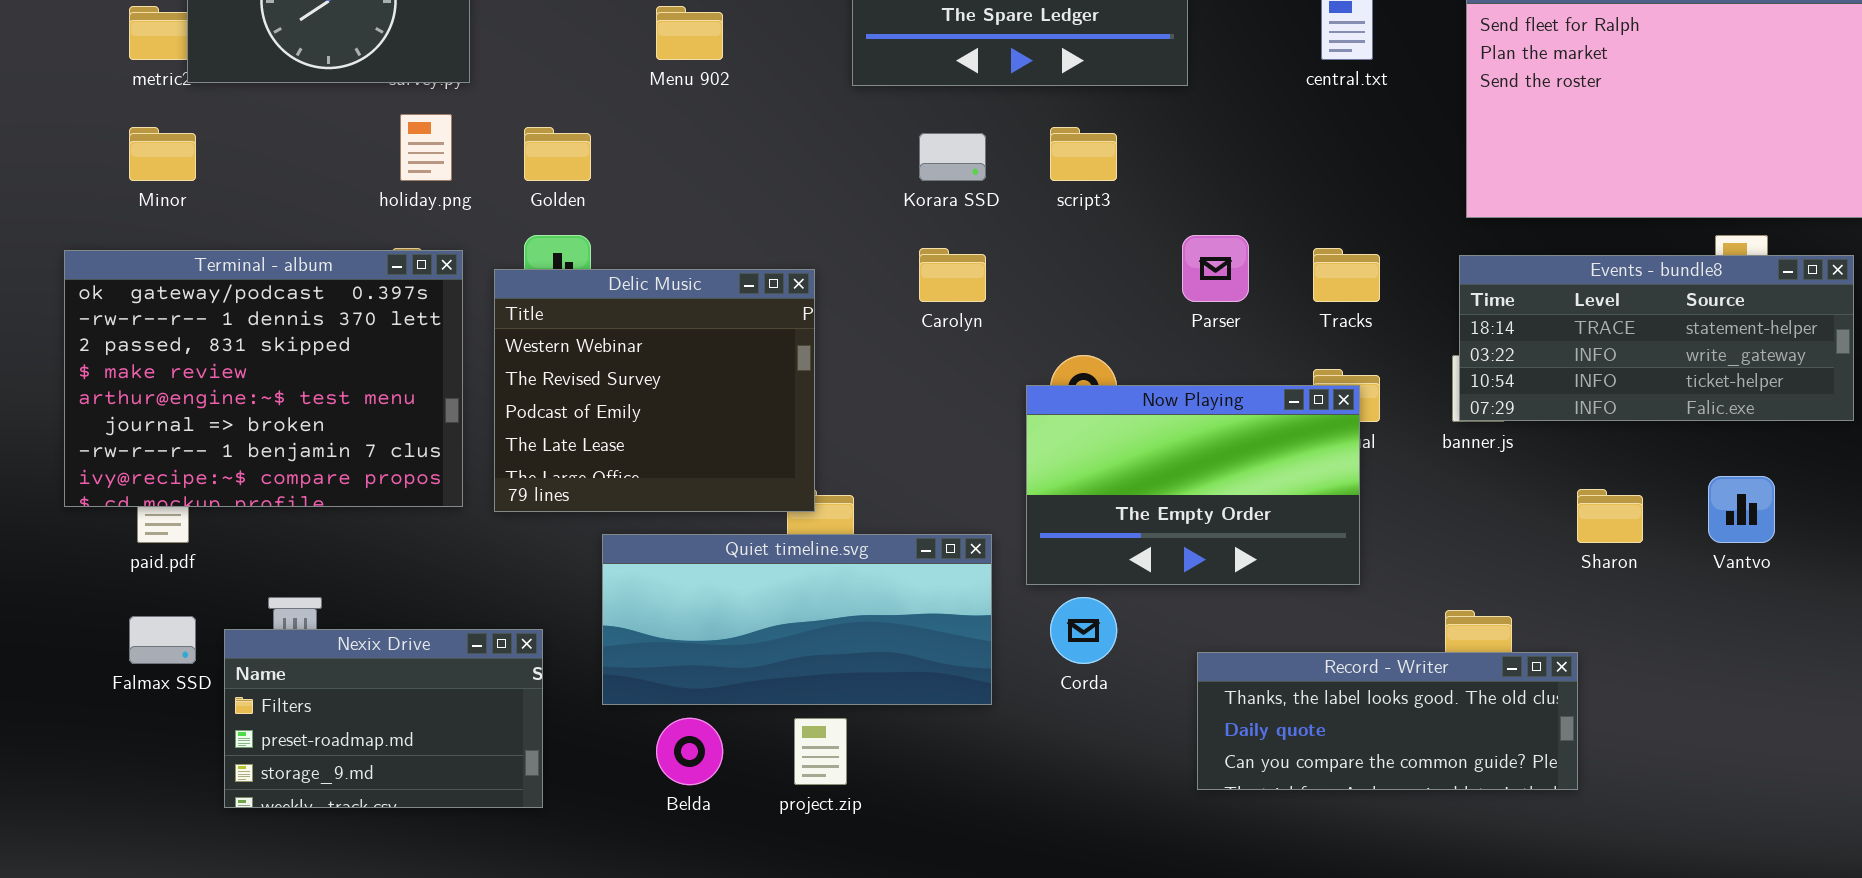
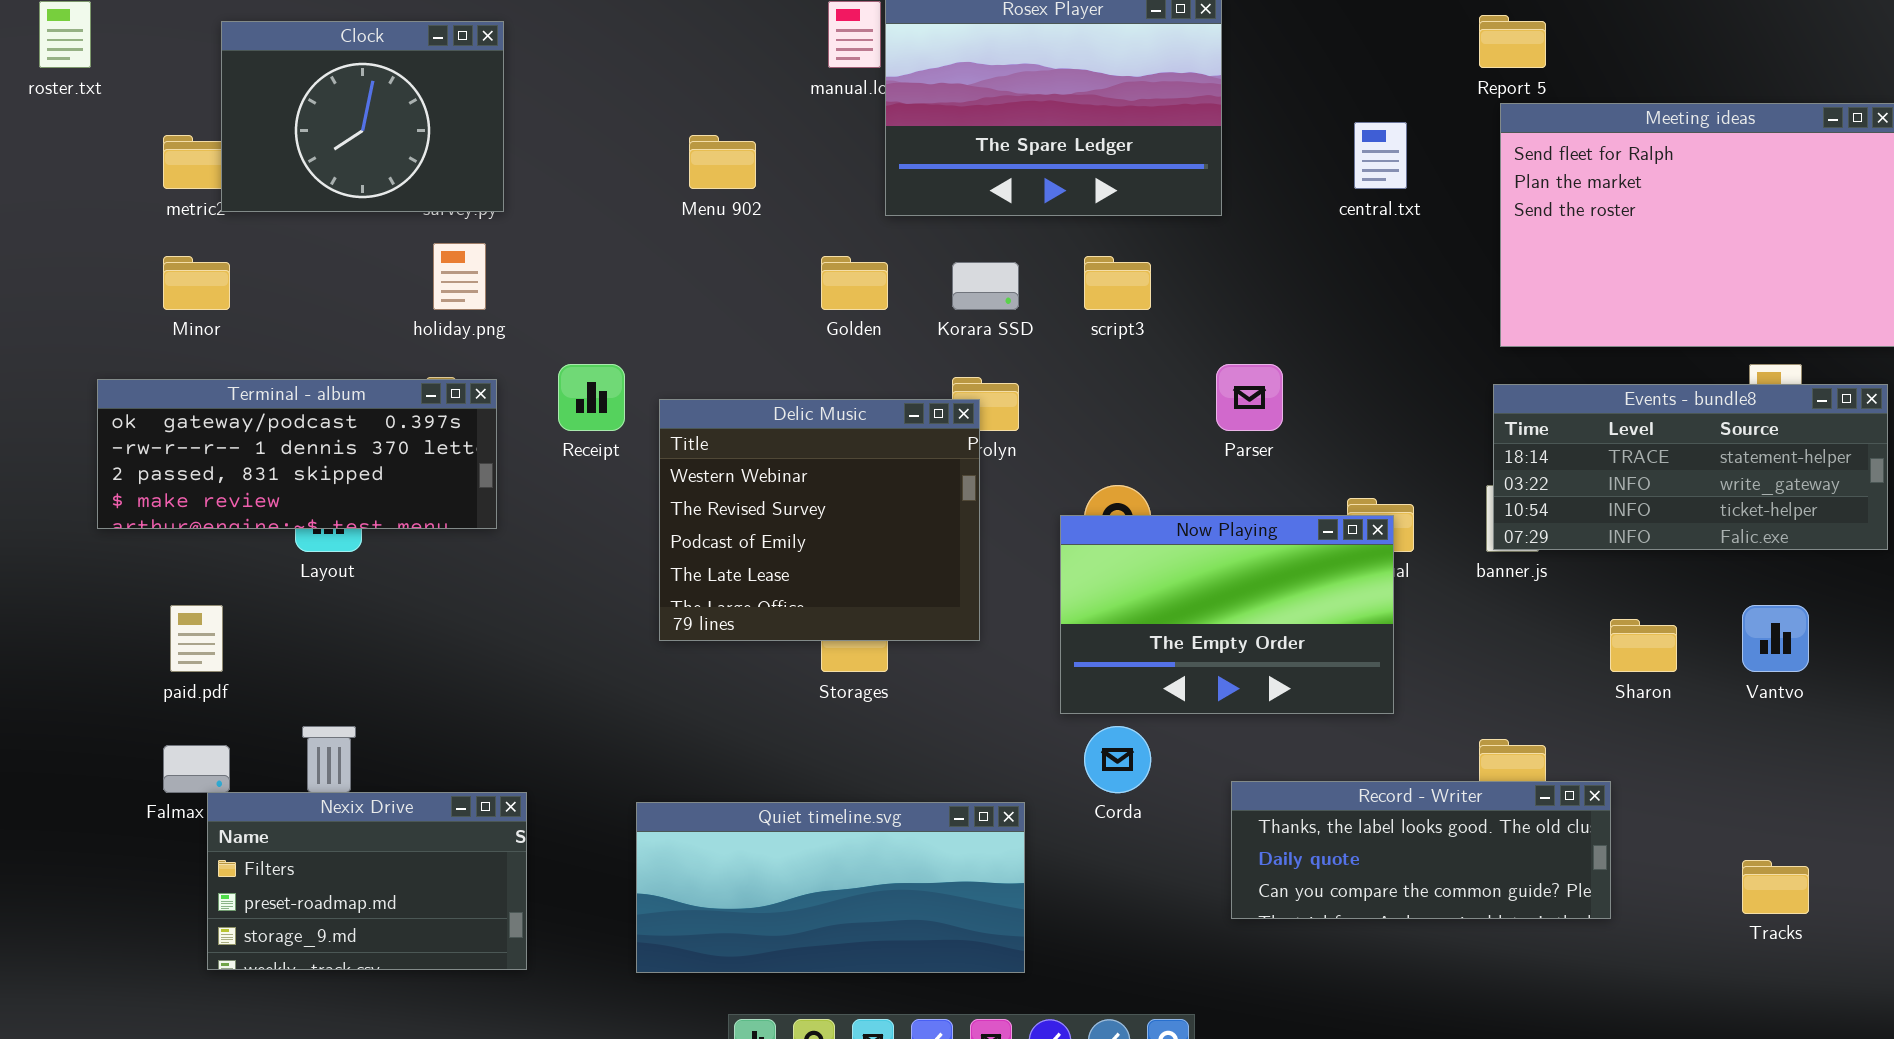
Golden: [524,127,591,181] -> [821,256,888,310], moved
Tracks: [1313,248,1380,302] -> [1742,860,1809,914], moved
Terminal - album: [64,250,463,507] -> [97,379,497,529], resized
Delic Music: [494,269,815,512] -> [659,399,980,641], moved
Quiet timeline.svg: [602,534,992,705] -> [636,802,1025,973], moved
Nexix Drive: [224,629,543,808] -> [207,792,527,970], moved

